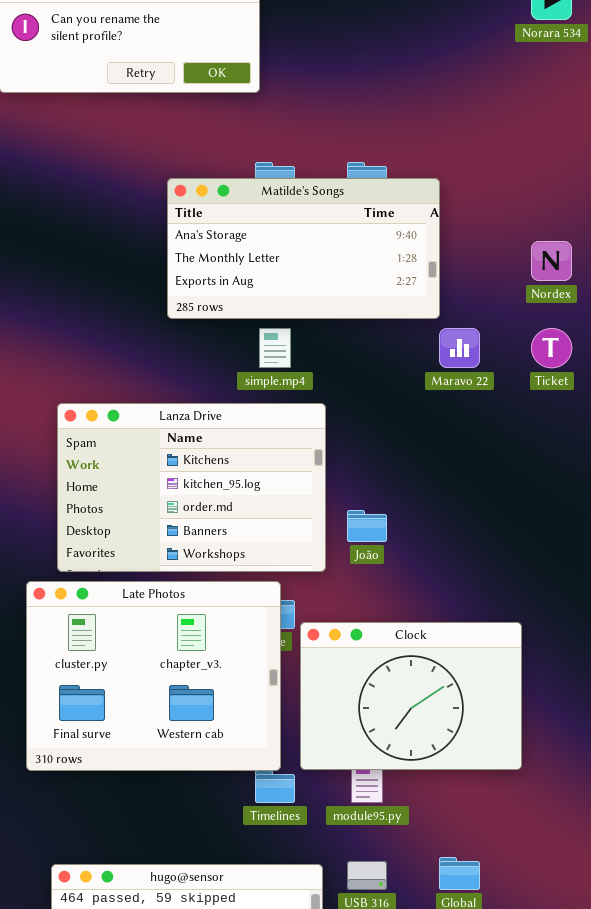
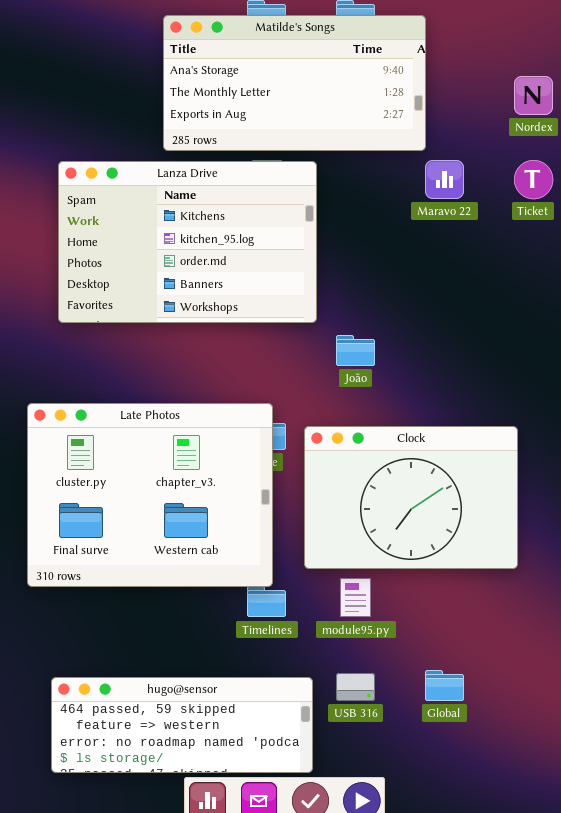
Lanza Drive: [57,403,326,572] -> [58,161,317,323], moved
Clock: [300,622,522,770] -> [304,426,518,569], moved

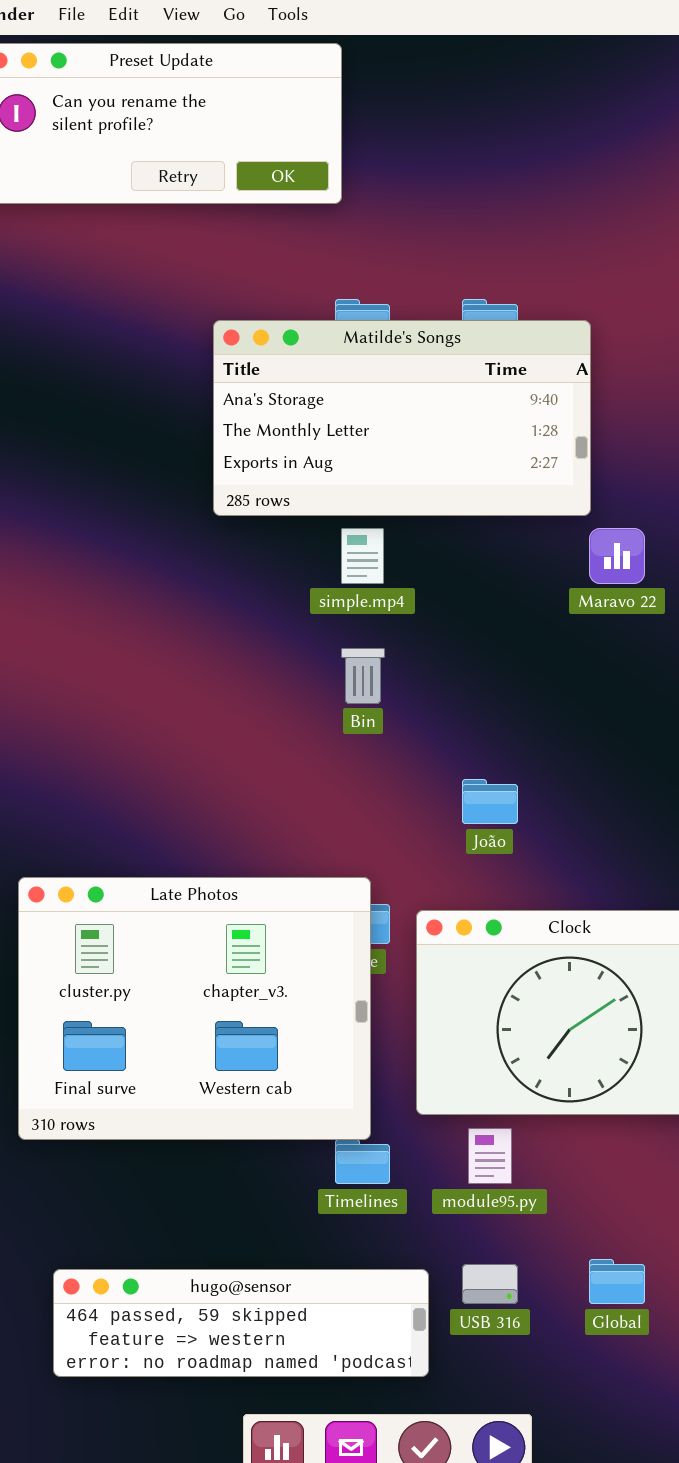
Lanza Drive: [58,161,317,323] -> none, closed
hugo@sensor: [51,677,313,773] -> [53,1269,429,1377], resized

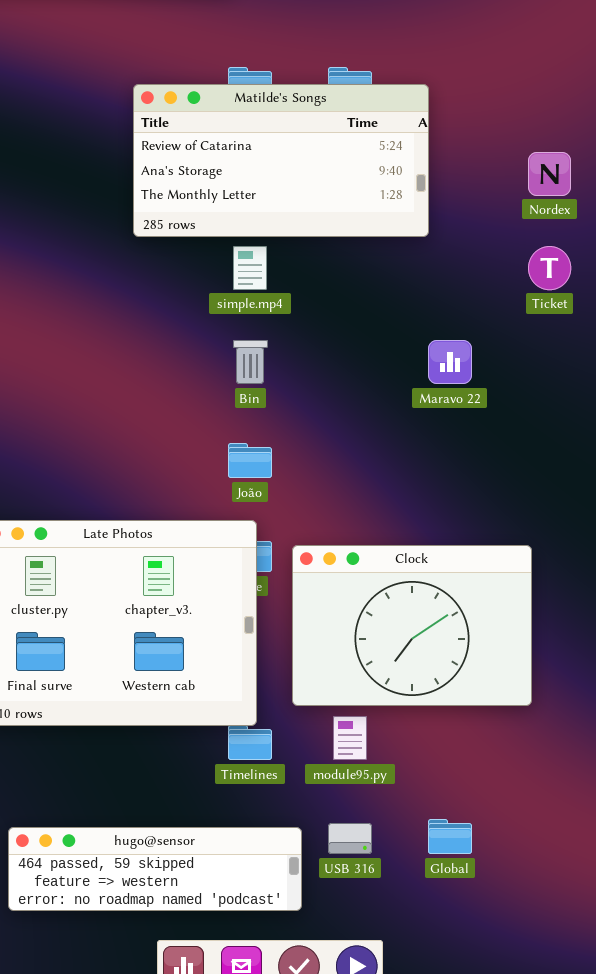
Matilde's Songs: [213,320,591,516] -> [133,84,429,237], scrolled up 1 row
Maravo 22: [589,528,645,584] -> [428,340,472,384], moved
João: [462,779,518,824] -> [228,443,272,478], moved

